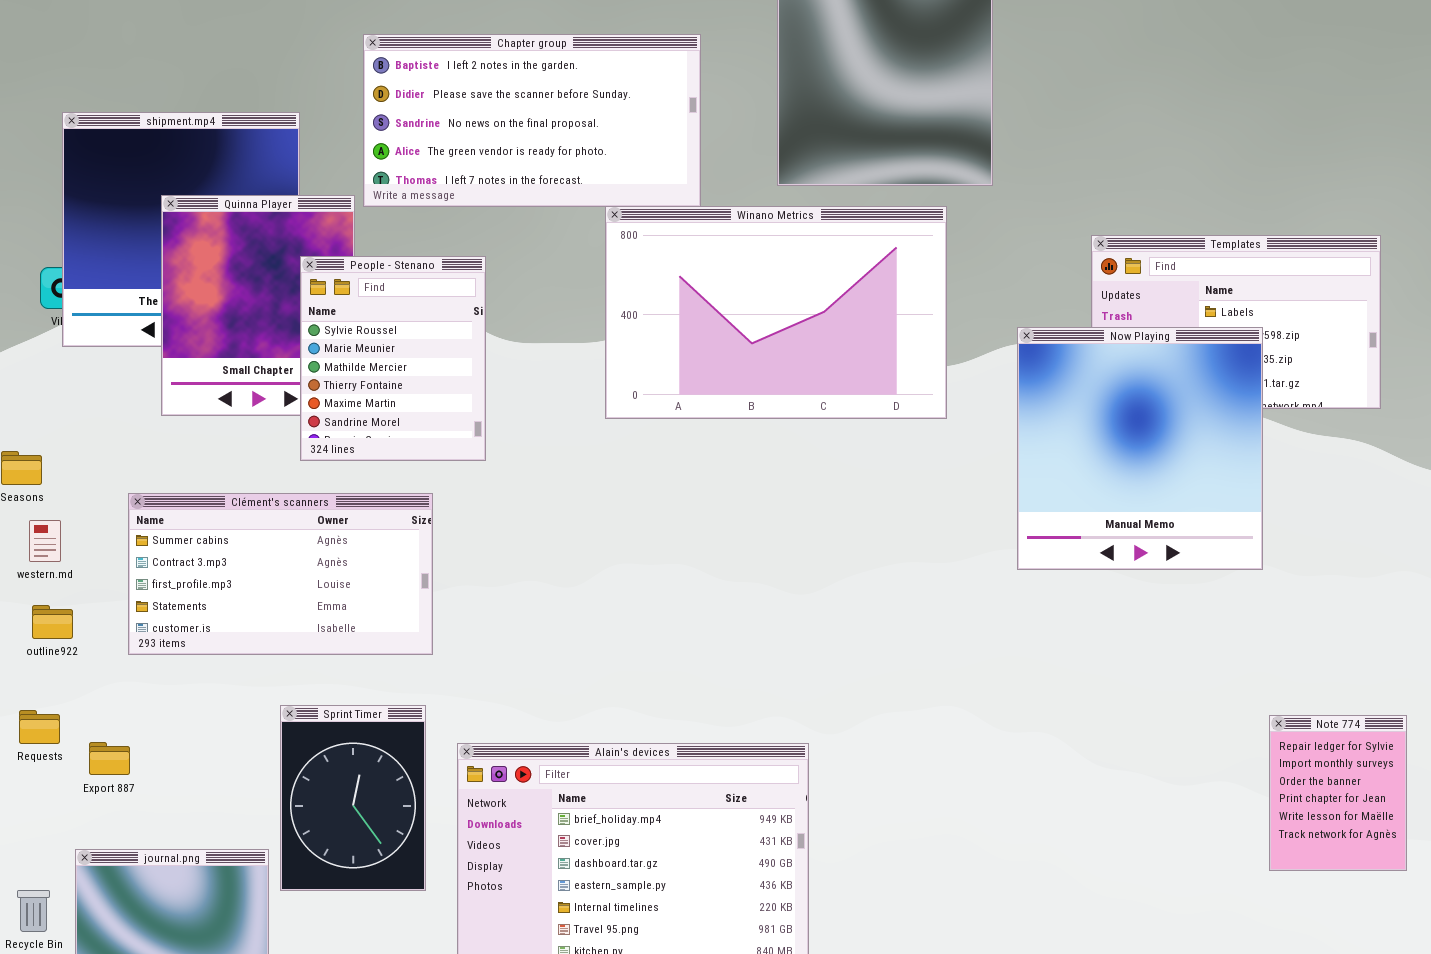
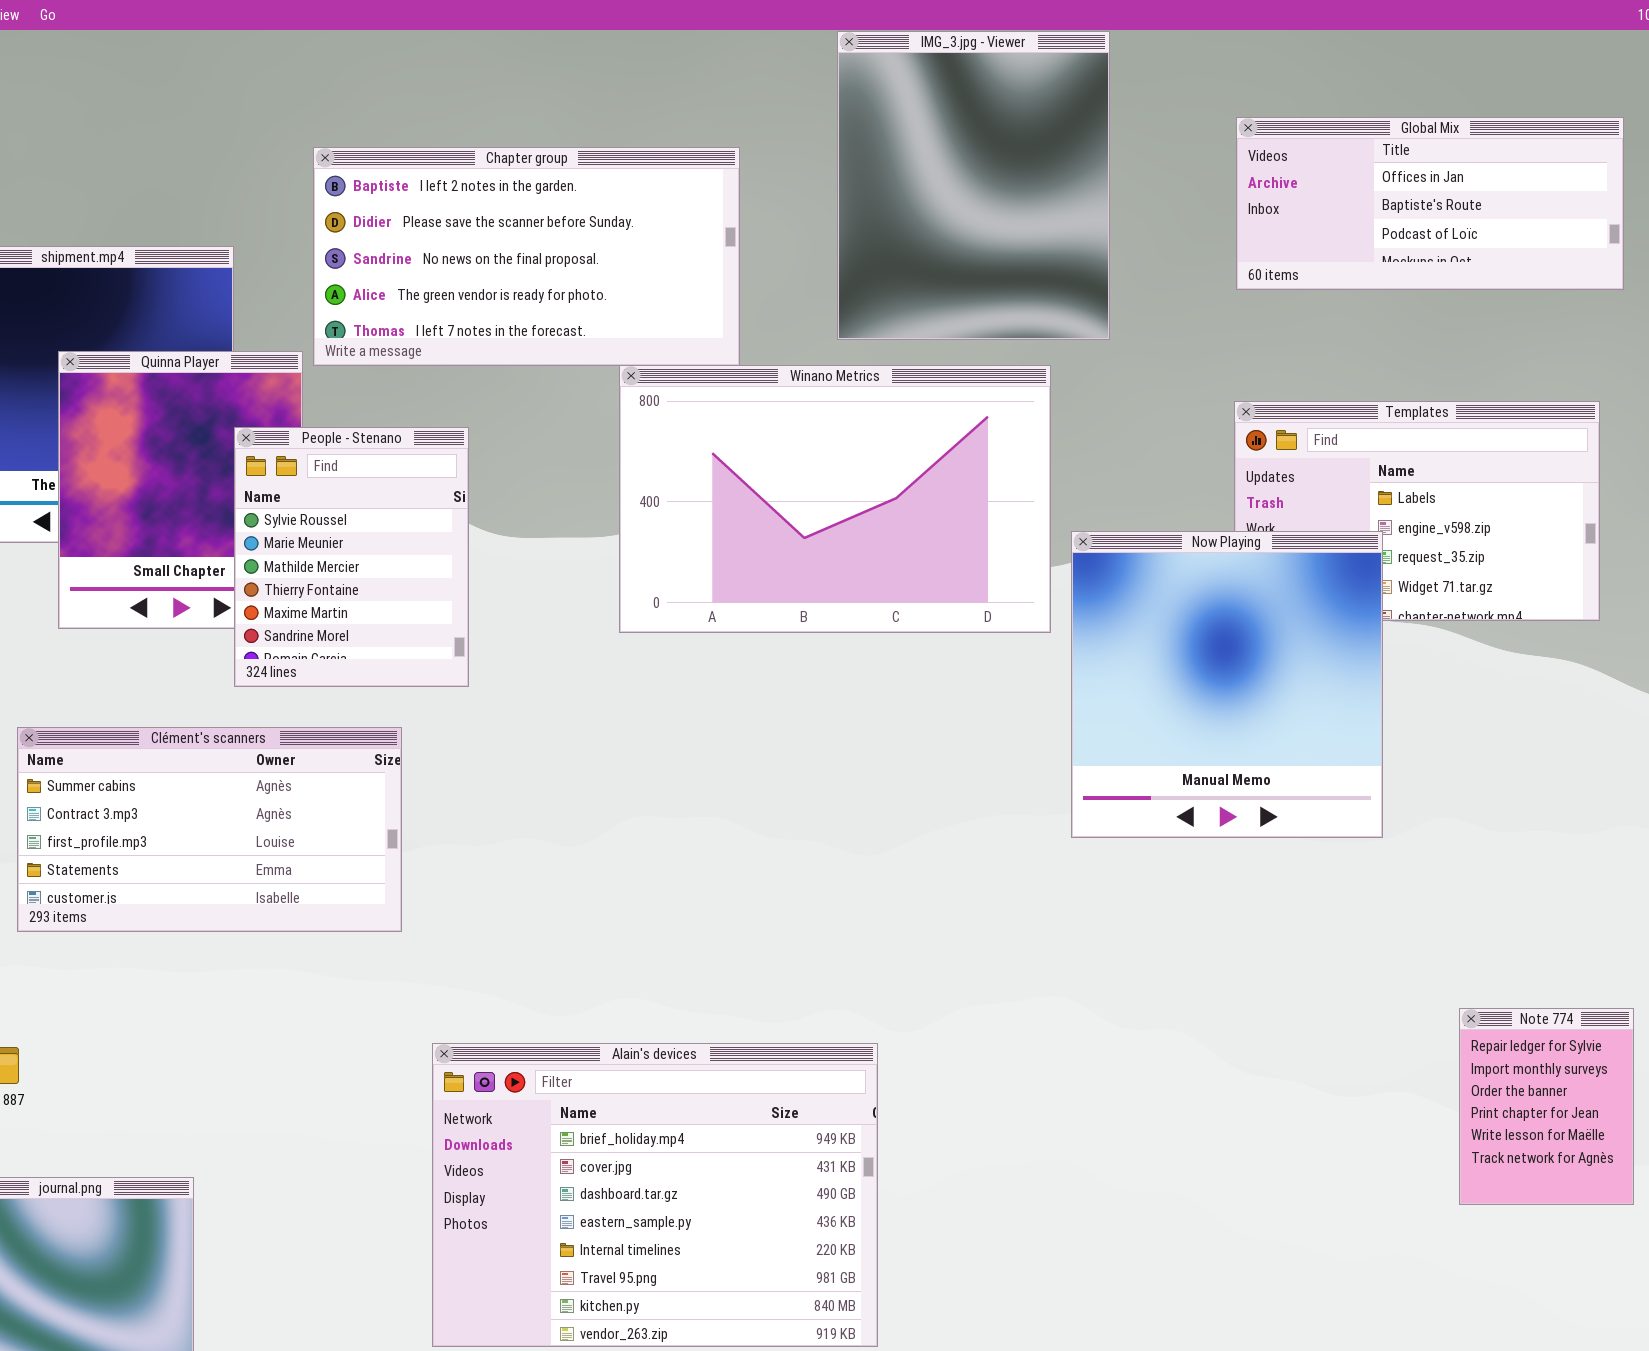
Global Mix: none -> [1236,117,1624,290], opened
Now Playing: [1017,327,1263,570] -> [1071,531,1383,838], moved
Sprint Timer: [280,705,426,891] -> none, closed

